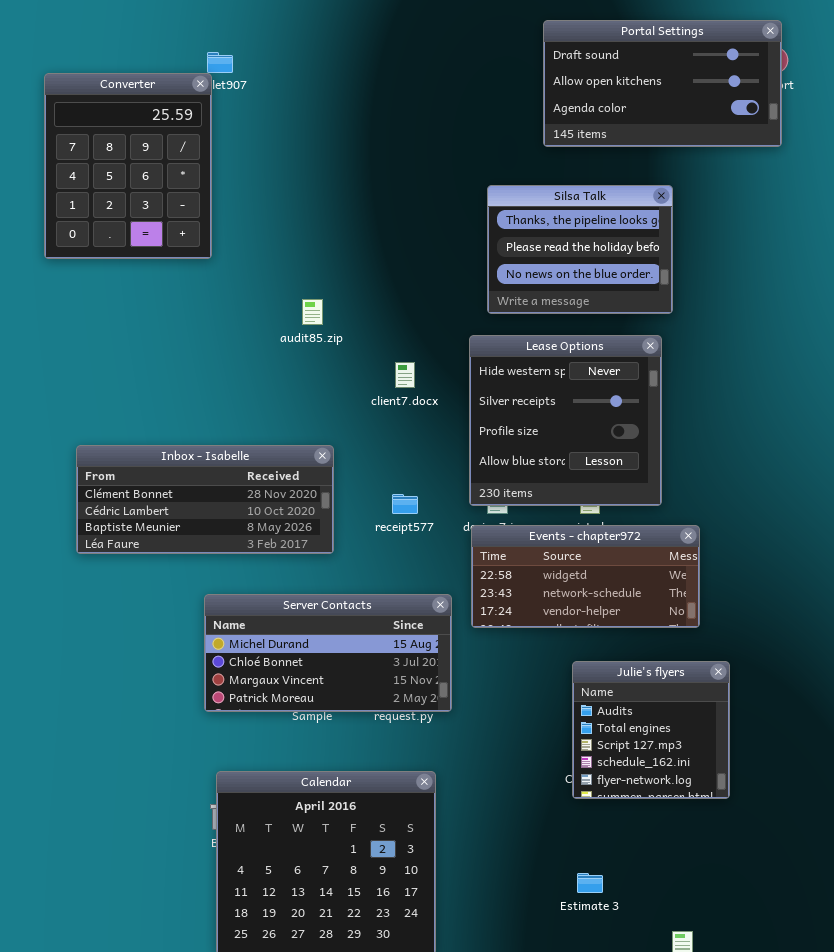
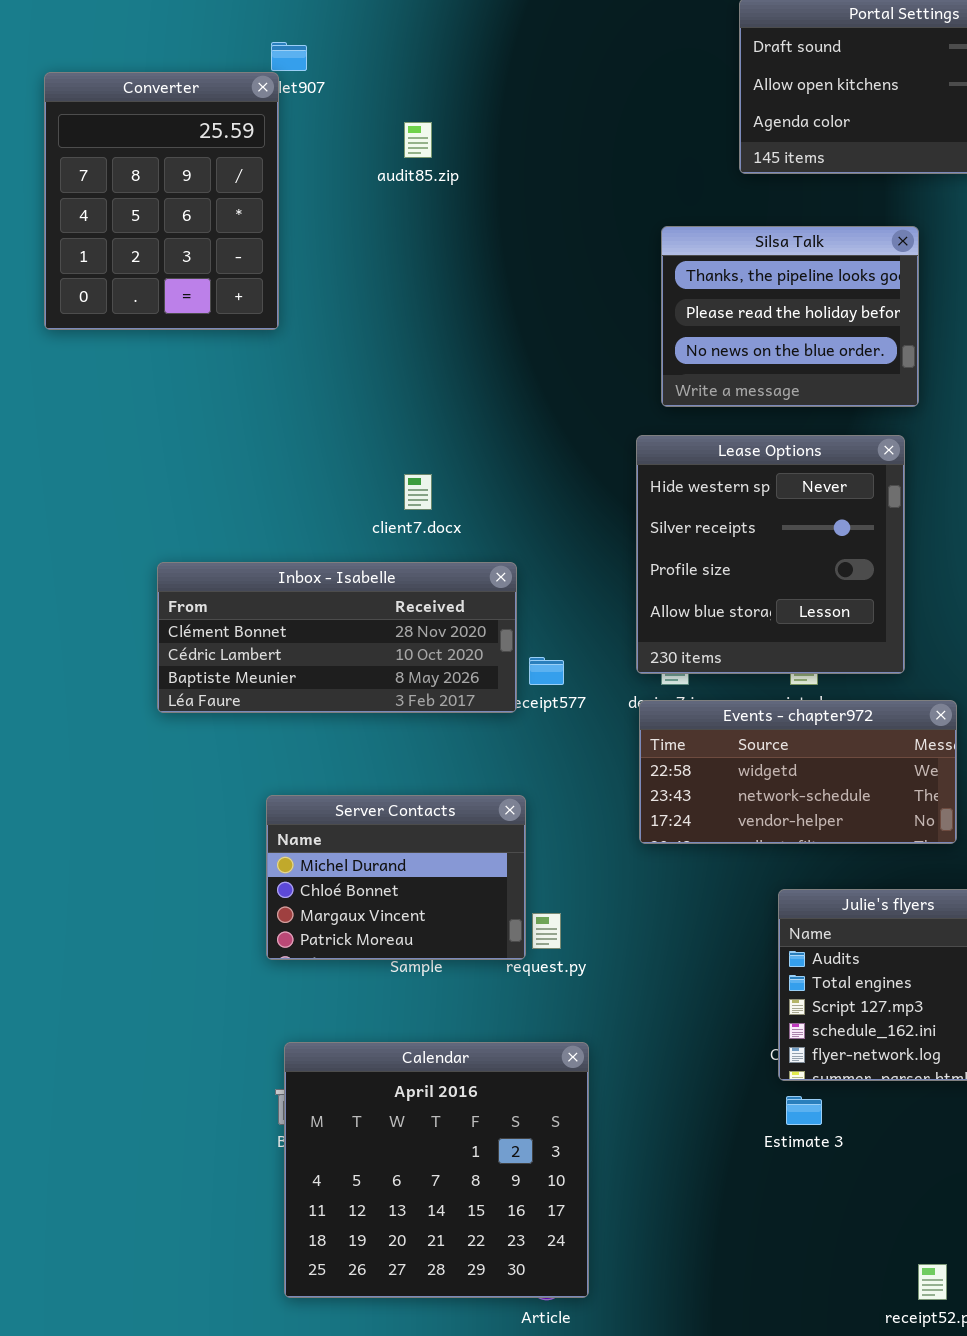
audit85.zip: [302,299,323,325] -> [404,122,432,158], moved
client7.docx: [395,362,415,388] -> [404,474,432,510], moved
Inbox - Isabelle: [76,445,334,554] -> [157,562,517,713], moved
Server Contacts: [204,594,452,712] -> [266,795,526,960], resized
Estimate 3: [577,873,603,893] -> [786,1096,822,1125], moved

